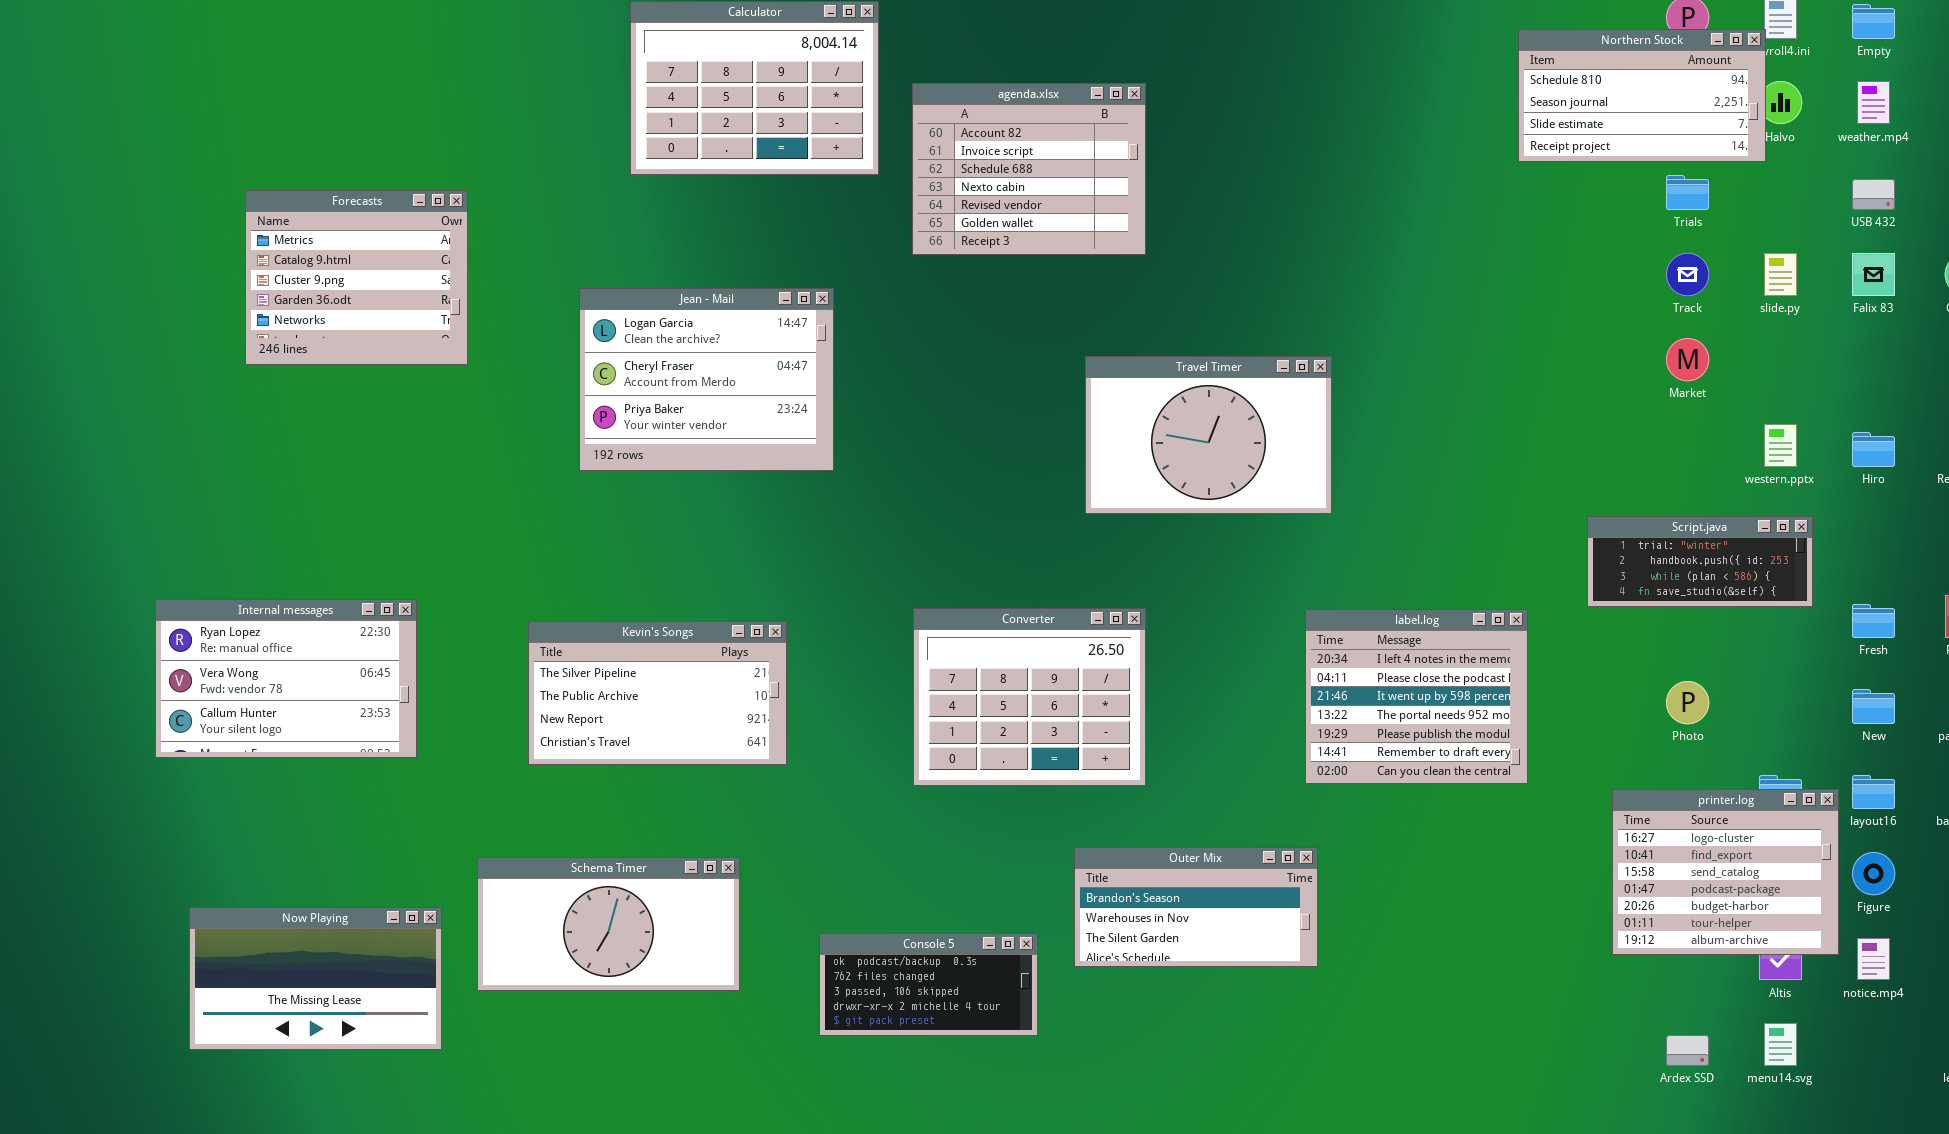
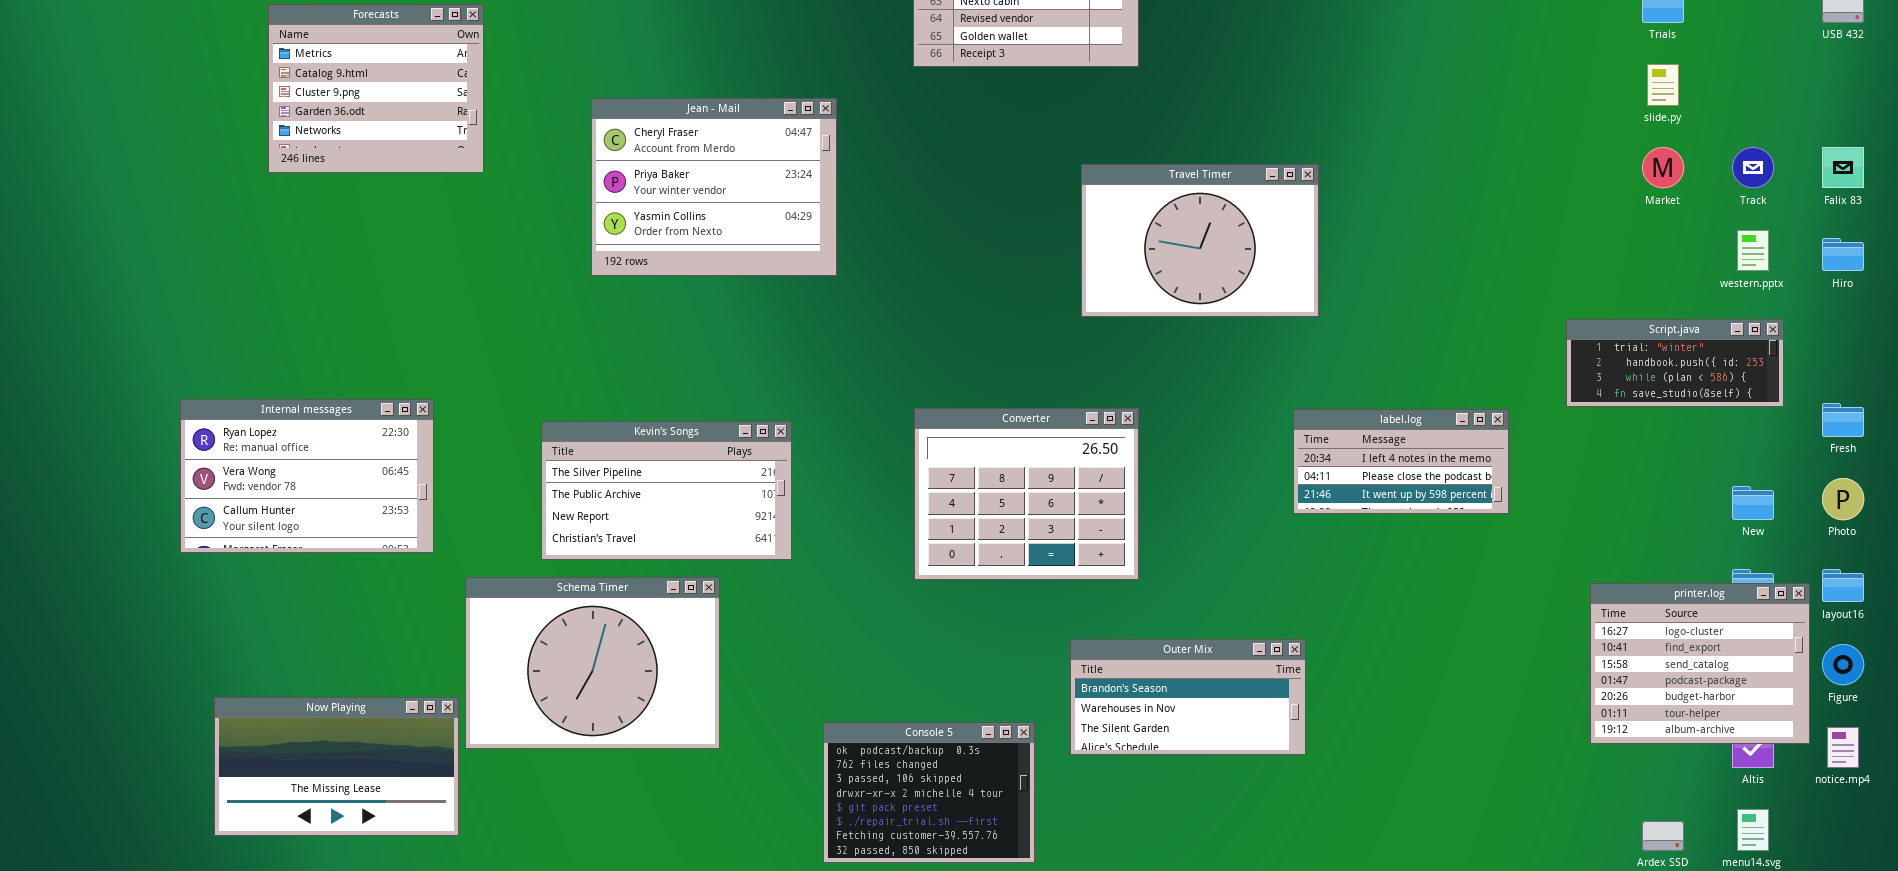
Track: [1666,253,1709,296] -> [1732,147,1774,188], moved
slide.py: [1764,253,1797,296] -> [1647,64,1679,106], moved
Falix 83: [1852,253,1895,296] -> [1822,147,1864,188], moved
Jean - Mail: [579,288,834,471] -> [591,98,837,276], scrolled down 1 row
label.log: [1305,609,1528,784] -> [1293,409,1509,514], resized
Photo: [1666,681,1709,724] -> [1822,478,1864,520], moved
New: [1852,689,1895,724] -> [1732,486,1774,520], moved
Schema Timer: [477,857,740,991] -> [465,577,720,749], moved, resized
Console 5: [819,933,1038,1036] -> [823,722,1035,863], resized

